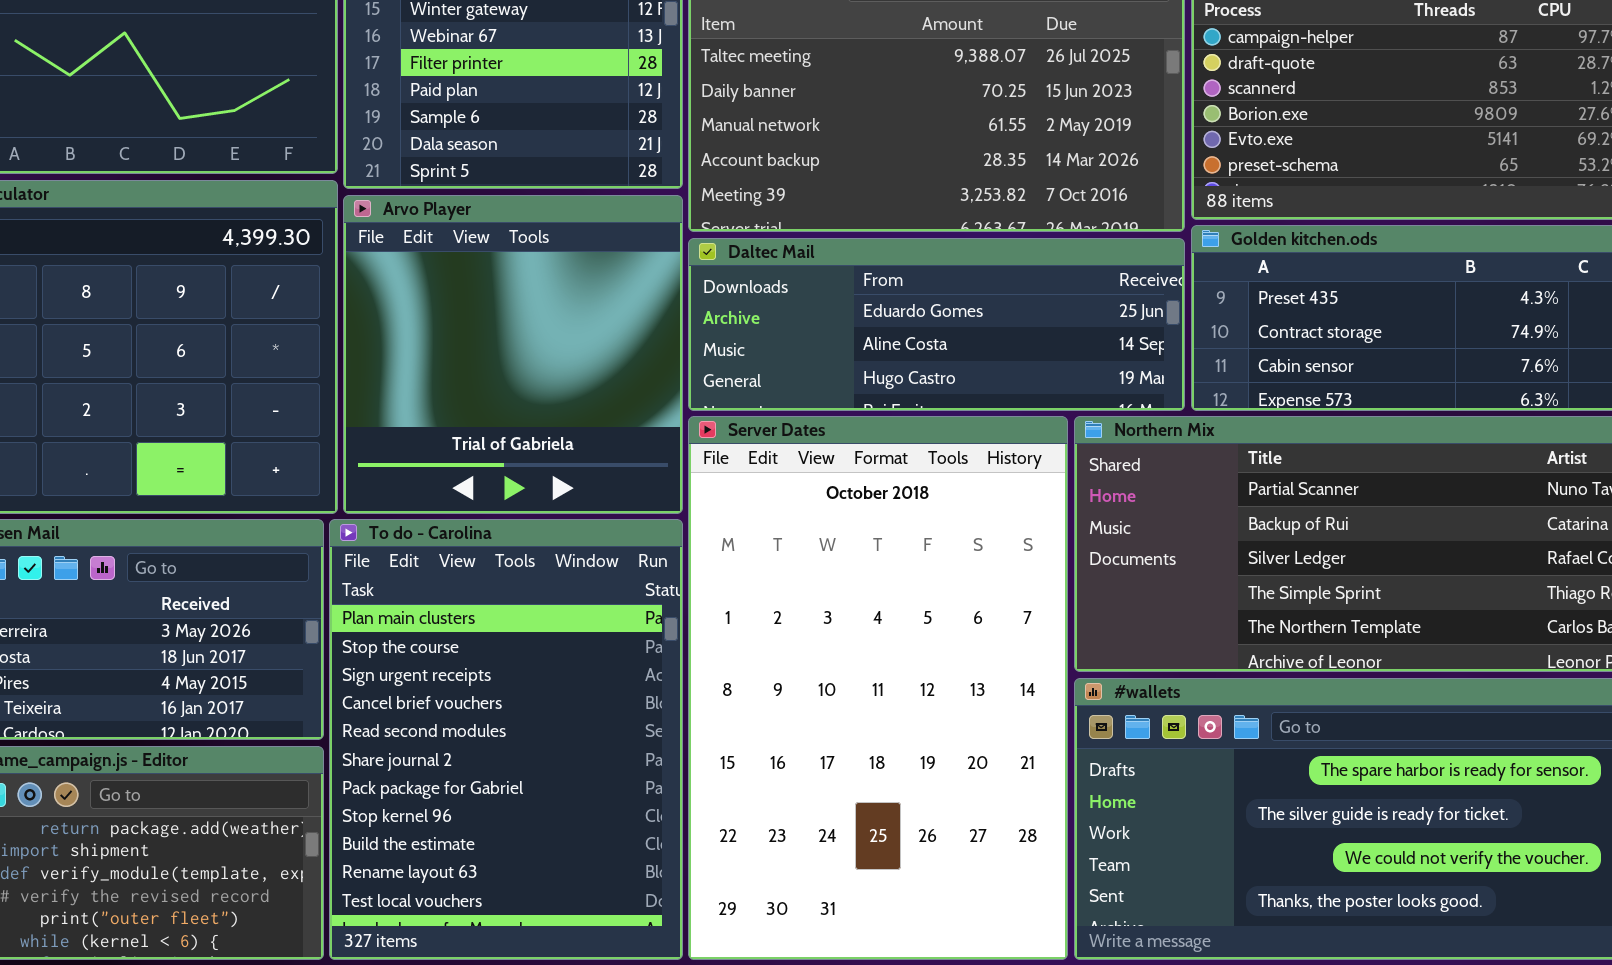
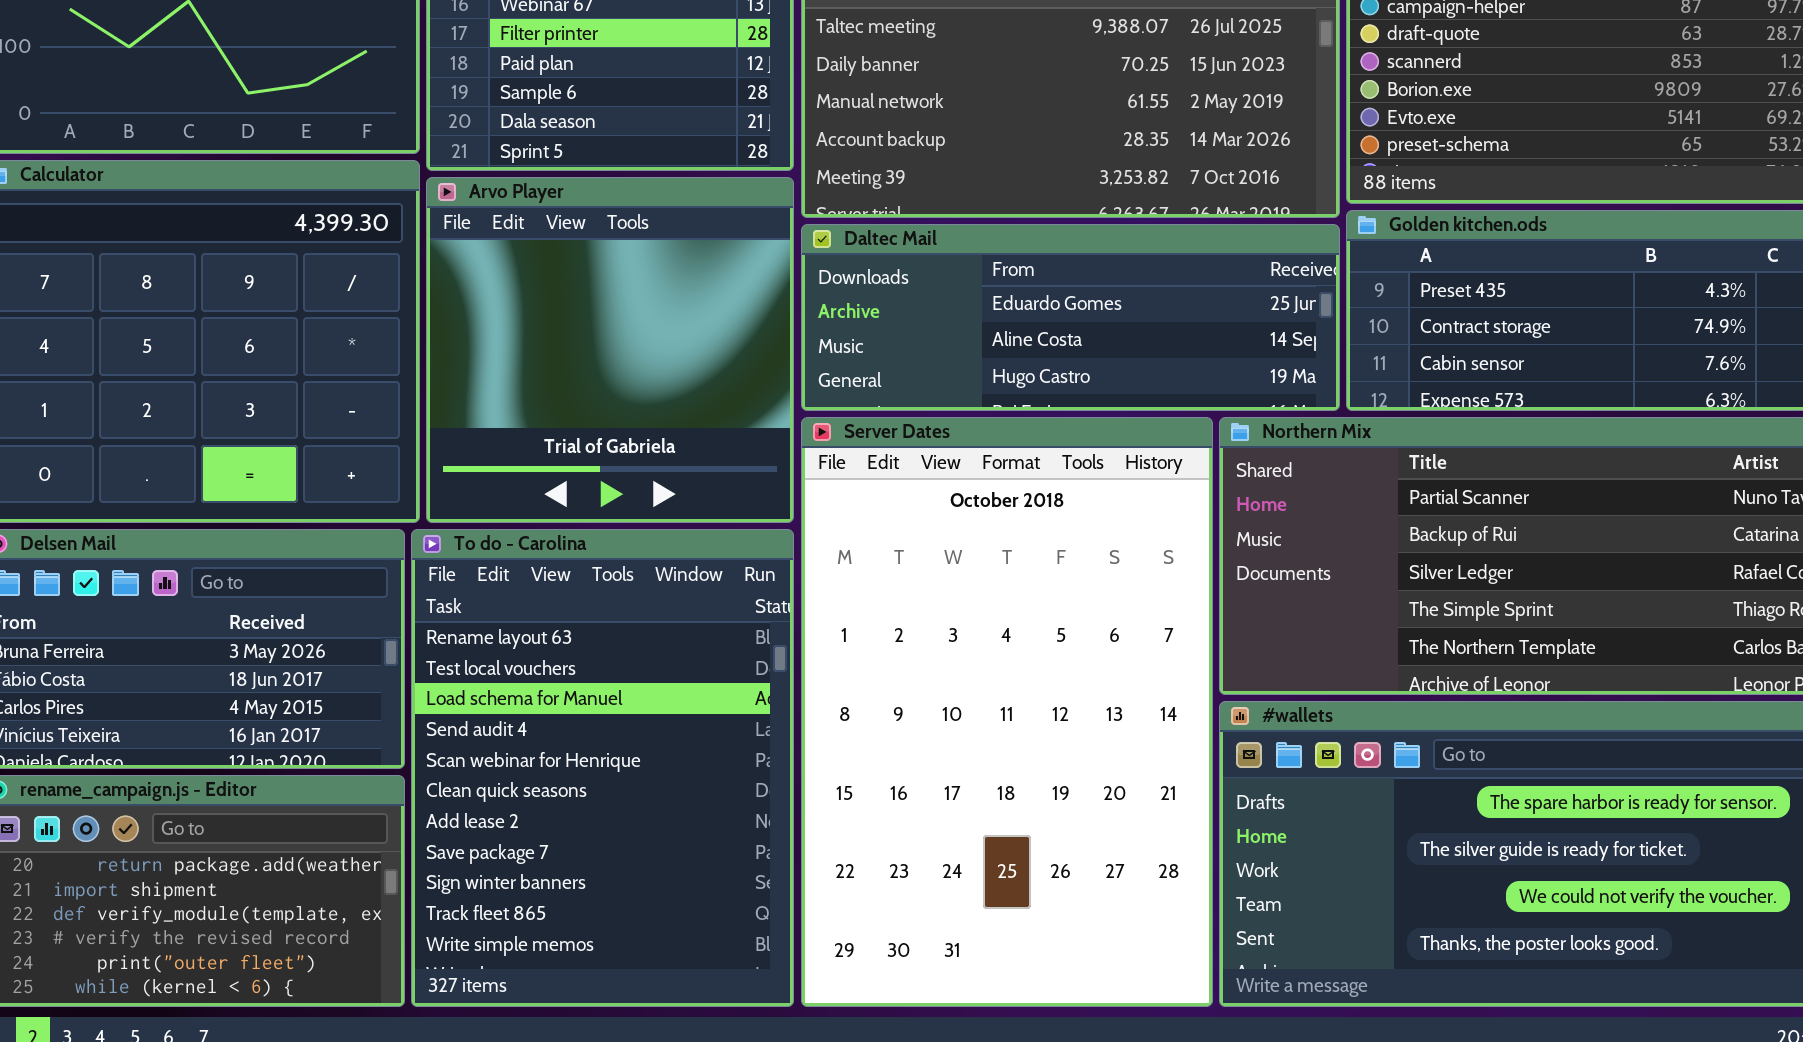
To do - Carolina: [329,519,683,960] -> [411,529,794,1007], scrolled down 9 rows

